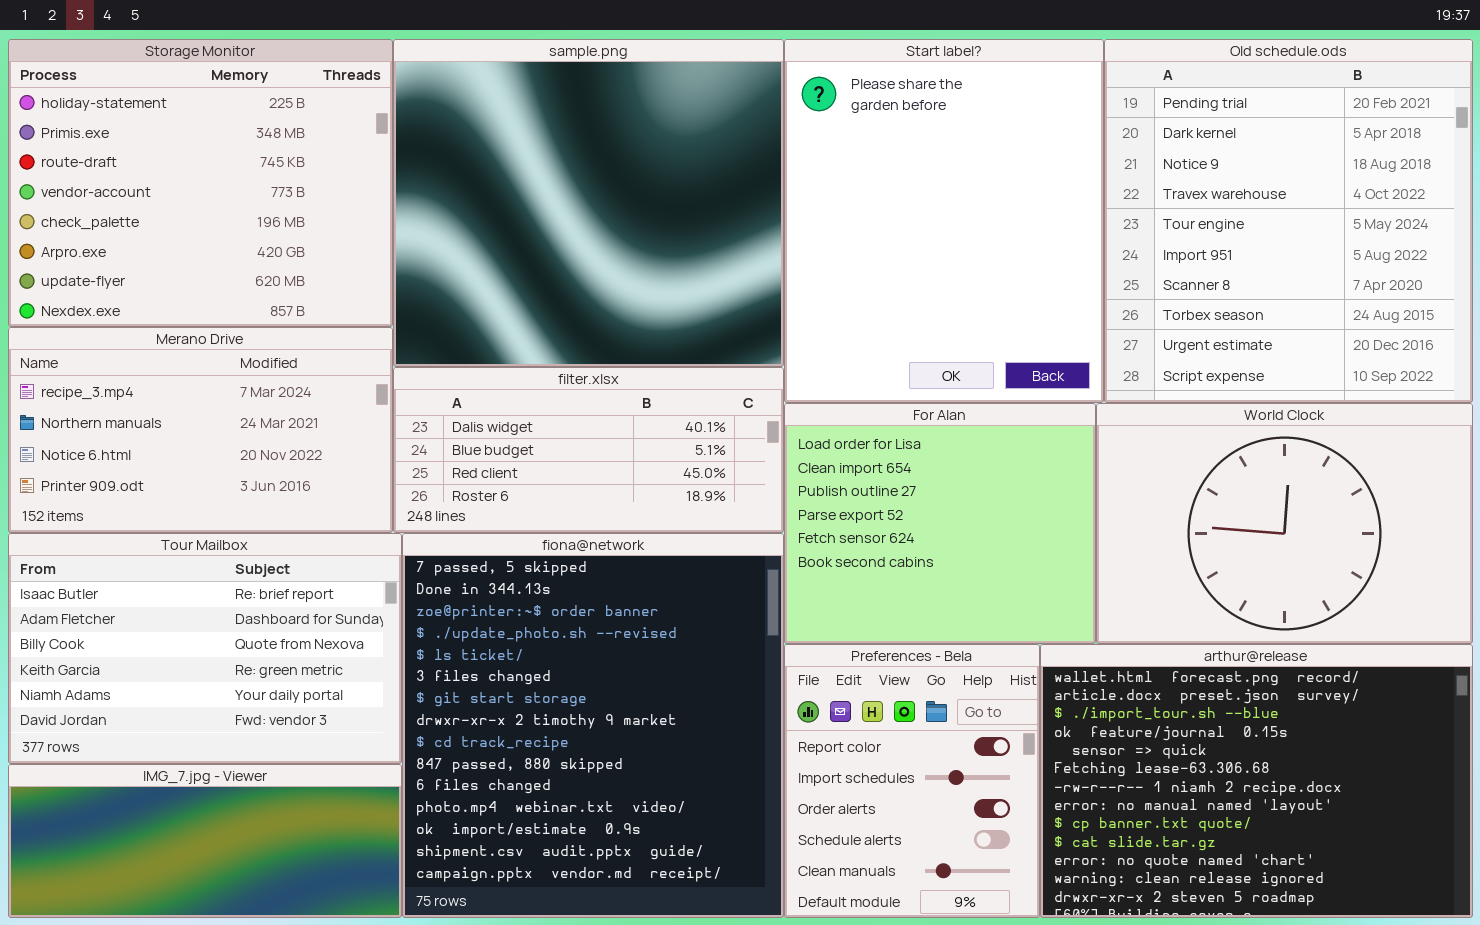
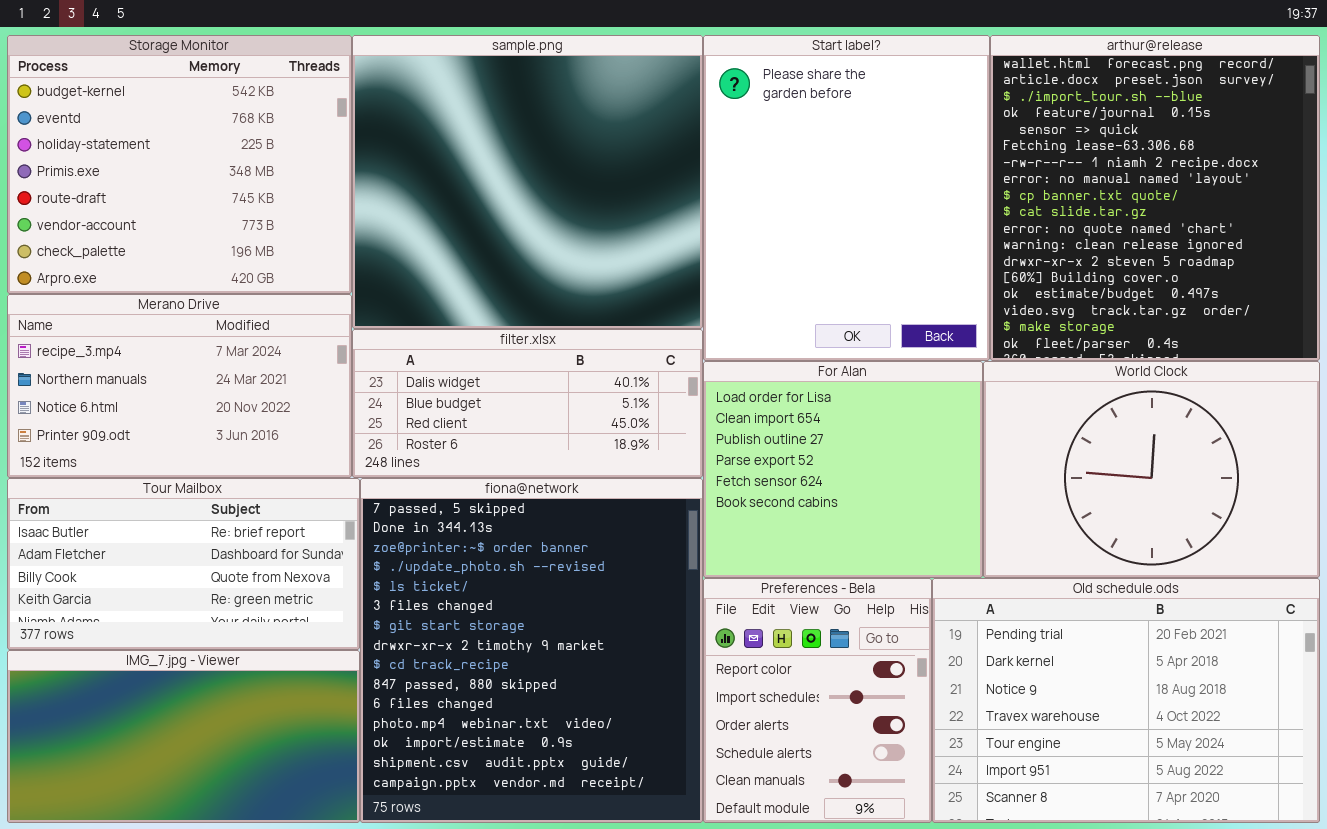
Storage Monitor: [8,39,393,327] -> [7,35,352,294], scrolled up 2 rows
Old schedule.ods: [1104,39,1473,403] -> [932,578,1320,823], moved, resized
Tour Mailbox: [8,533,402,764] -> [7,478,360,650], resized
arthur@release: [1040,644,1473,918] -> [990,35,1320,361], moved, resized
IMG_7.jpg - Viewer: [8,764,402,918] -> [7,650,360,823], resized

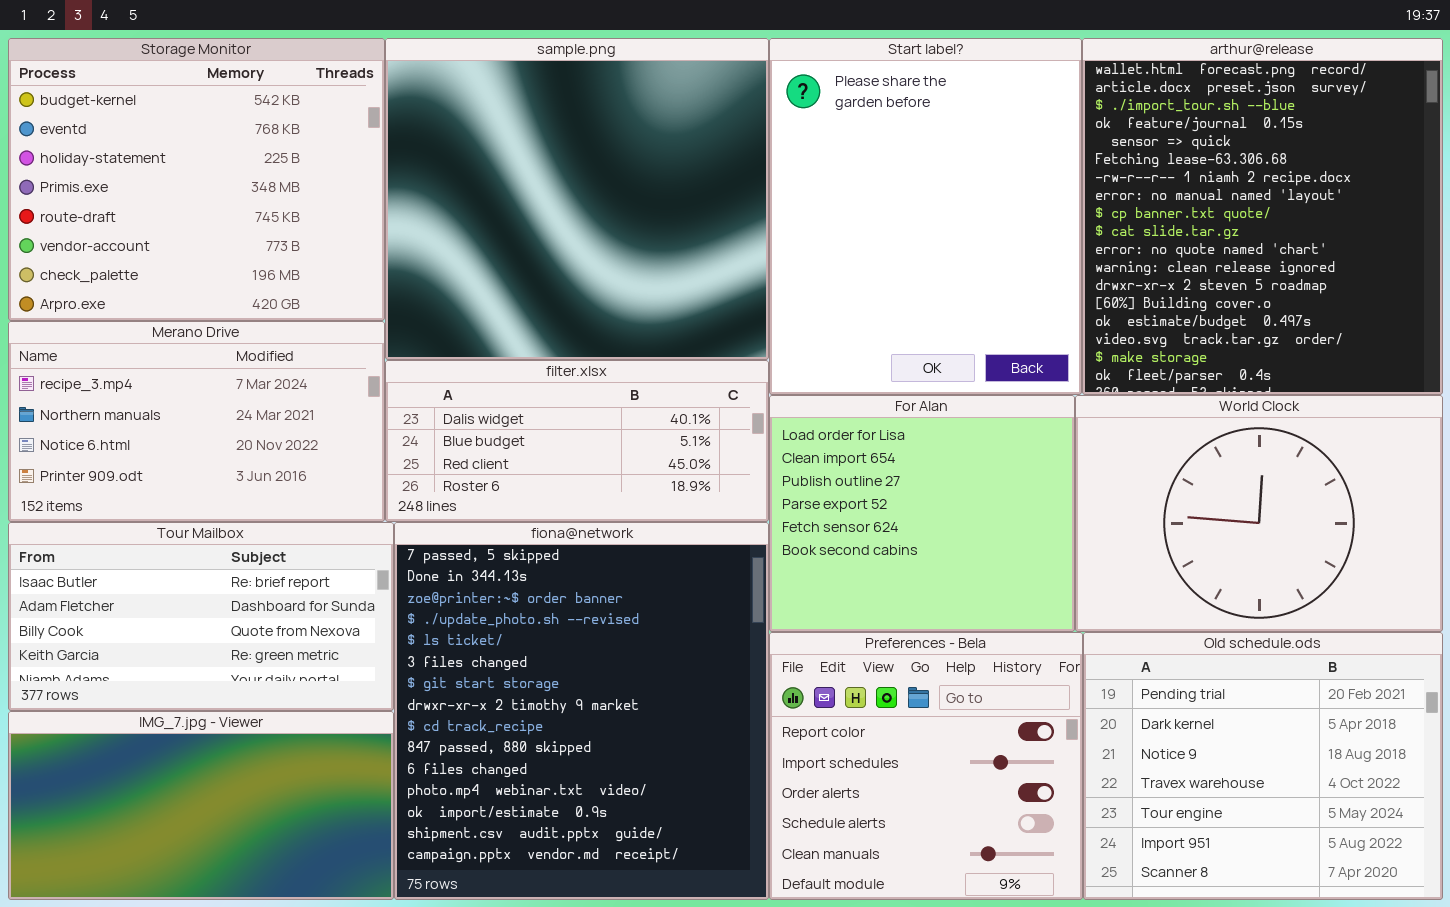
Preferences - Bela: [703,578,932,823] -> [769,632,1083,900], resized
Old schedule.ods: [932,578,1320,823] -> [1083,632,1443,900], resized

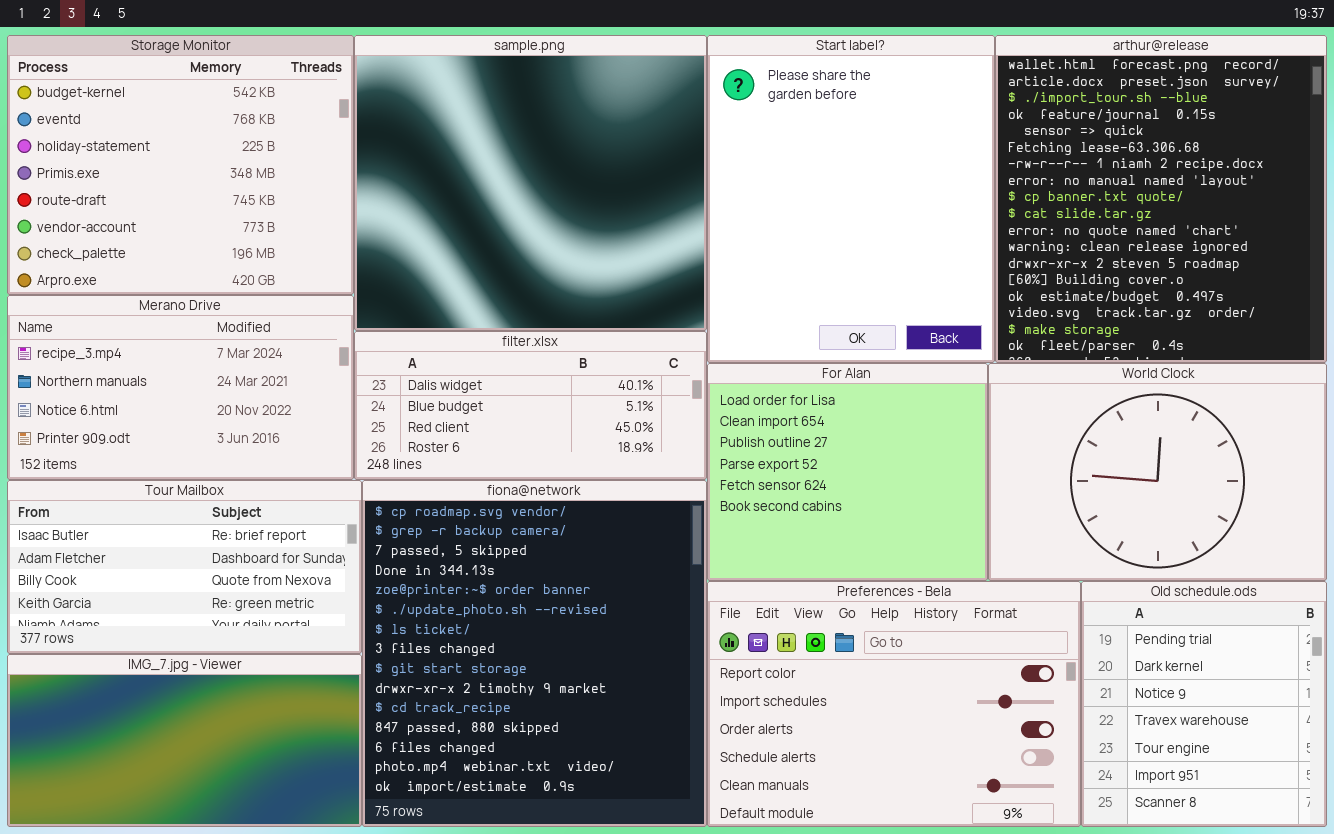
fiona@network: [394,522,769,900] -> [362,480,707,827], scrolled up 2 rows
Preferences - Bela: [769,632,1083,900] -> [707,581,1081,827], resized
Old schedule.ods: [1083,632,1443,900] -> [1081,581,1327,827], resized

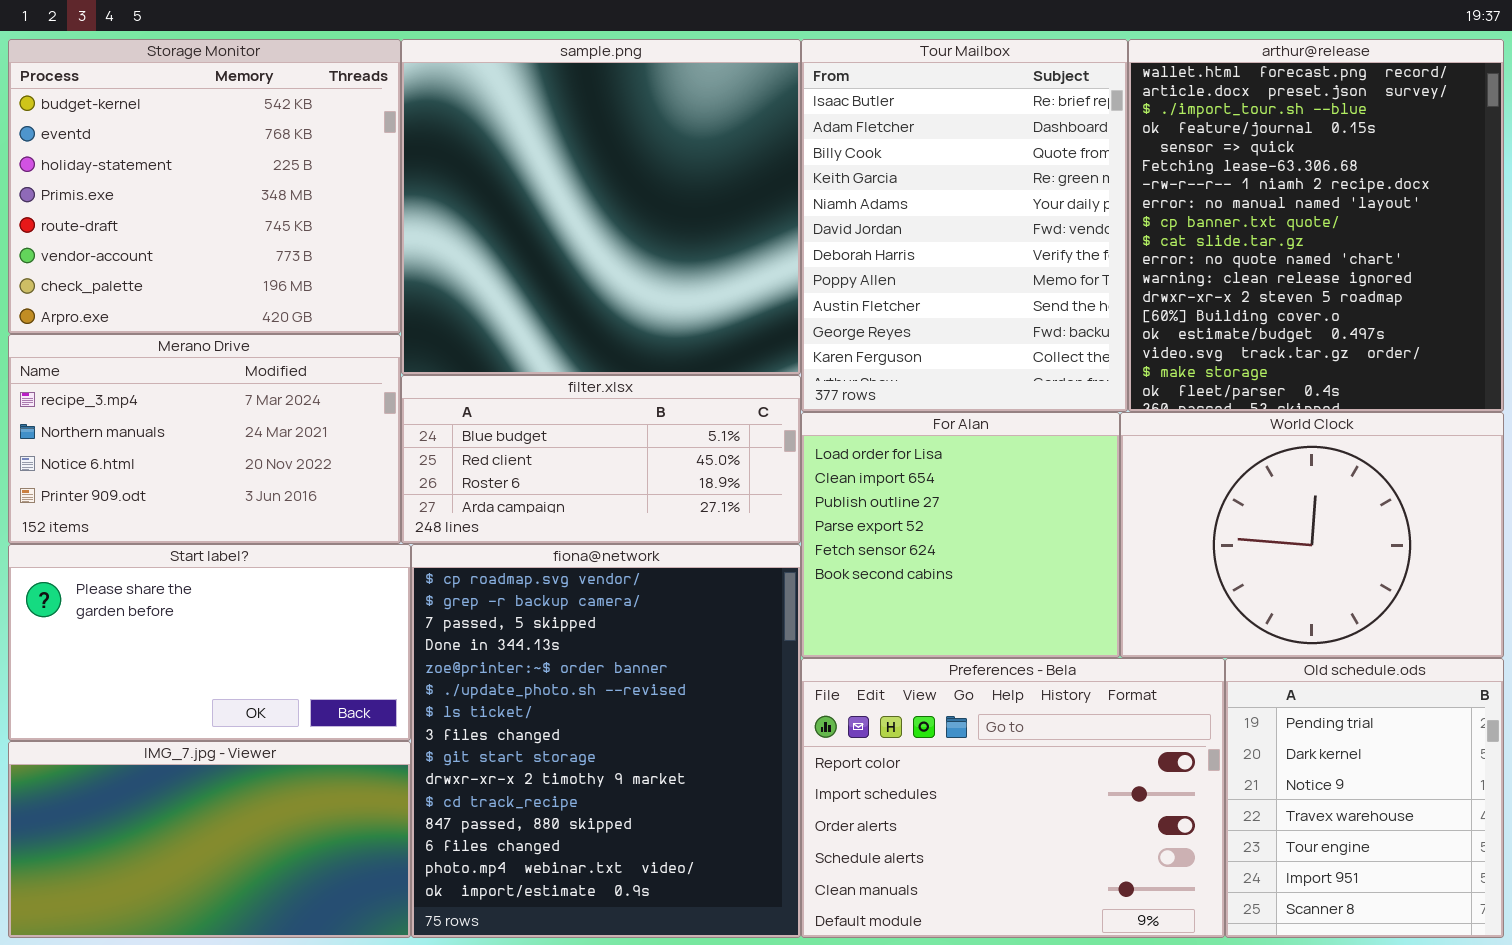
Start label?: [707,35,995,363] -> [8,544,411,741], moved, resized
filter.xlsx: [354,331,707,480] -> [401,375,801,544], scrolled down 1 row
Tour Mailbox: [7,480,362,654] -> [801,39,1128,412], moved, resized

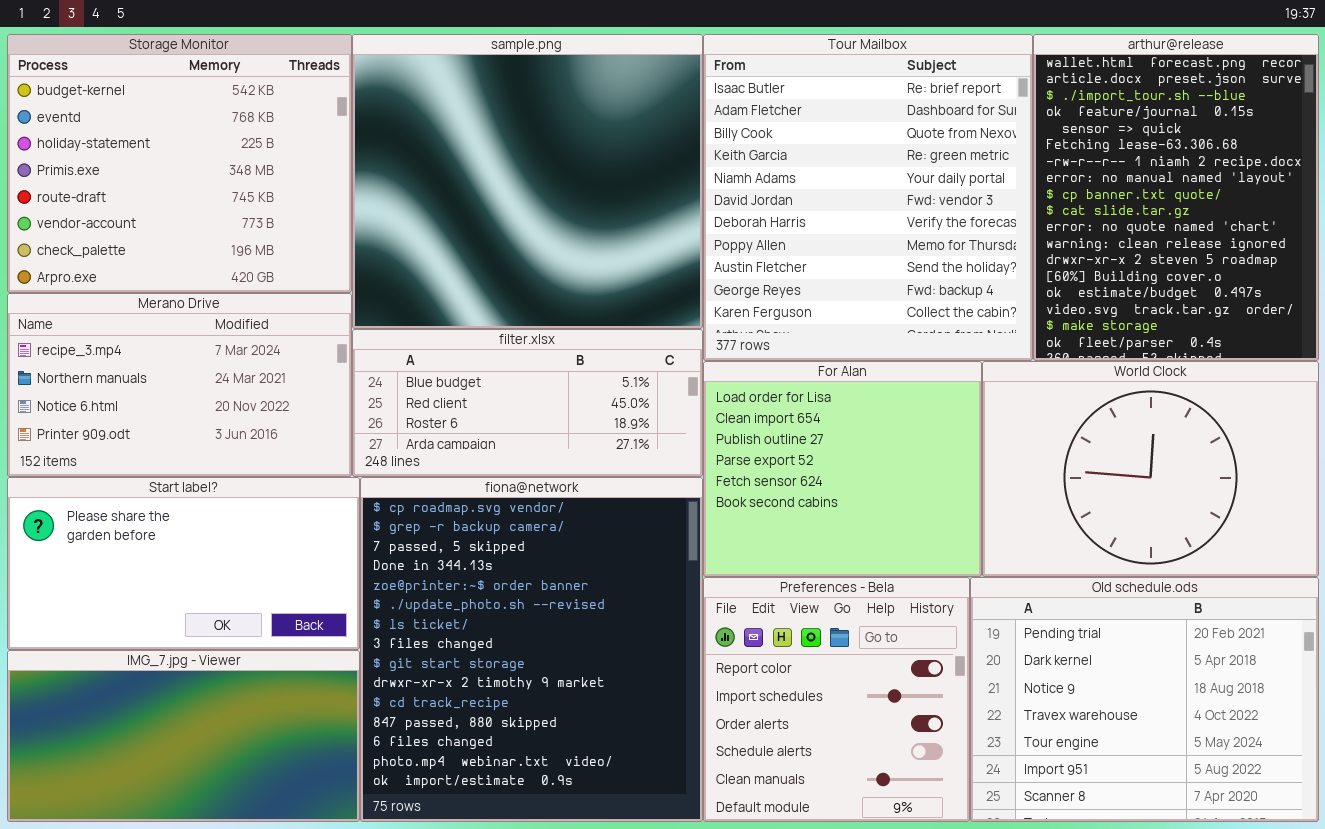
Tour Mailbox: [801,39,1128,412] -> [703,34,1033,361], resized
arthur@release: [1128,39,1504,412] -> [1033,34,1319,361], resized
Preferences - Bela: [801,658,1225,938] -> [703,577,970,822], resized
Old schedule.ods: [1225,658,1504,938] -> [970,577,1319,822], resized

